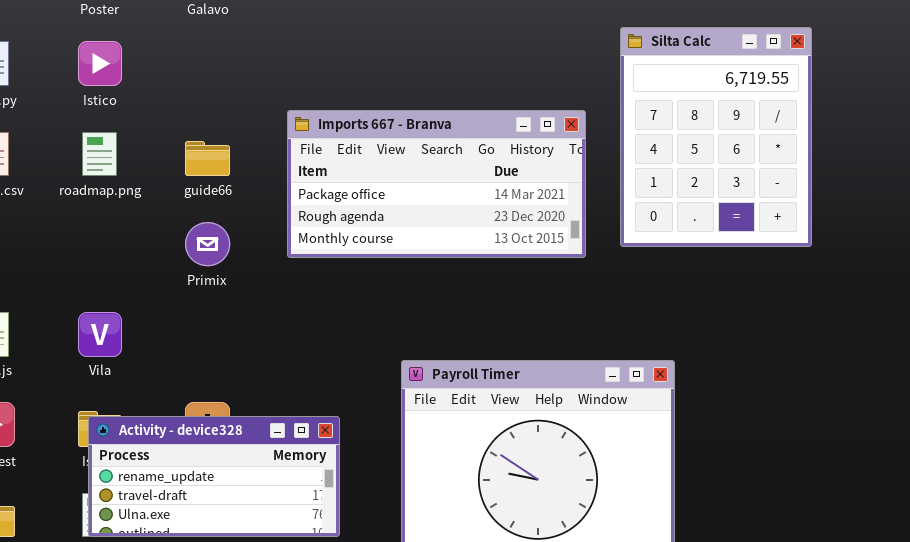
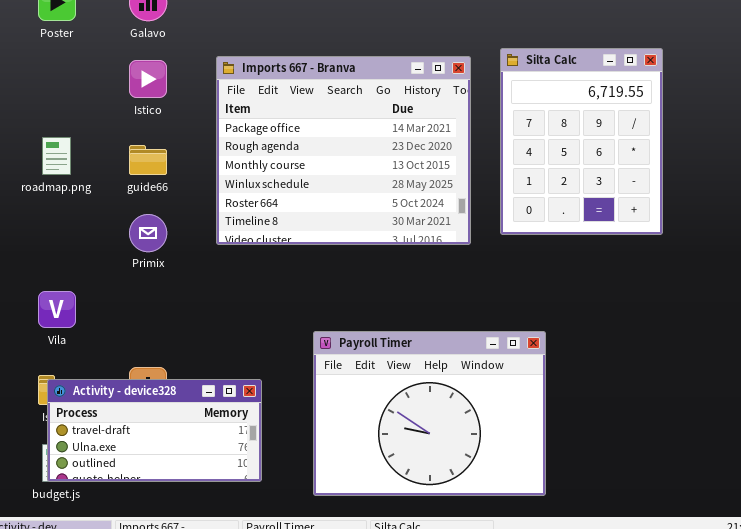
Istico: [78,41,122,86] -> [129,60,167,98], moved
Imports 667 - Branva: [287,110,586,258] -> [216,56,471,245], resized
Activity - device328: [88,416,340,537] -> [47,379,262,482], scrolled down 1 row

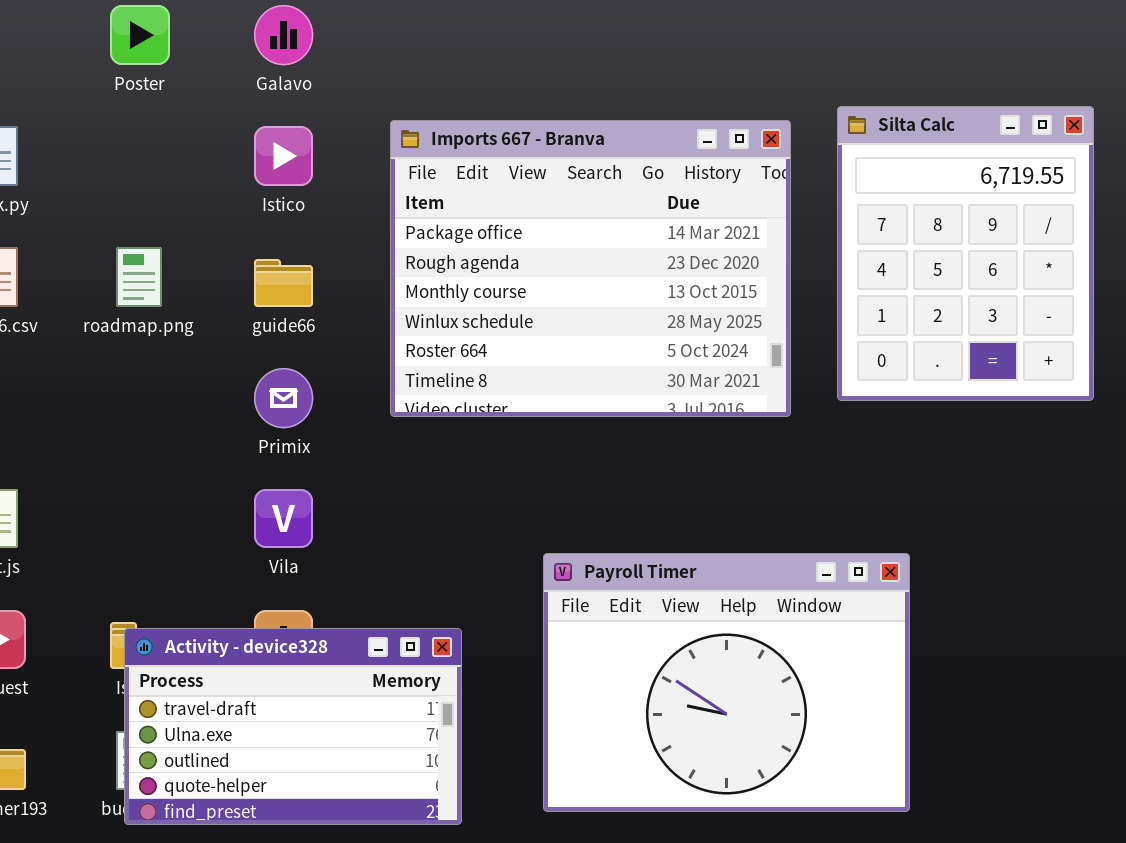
Vila: [38,291,76,328] -> [254,489,313,548], moved
Activity - device328: [47,379,262,482] -> [124,628,462,825], resized

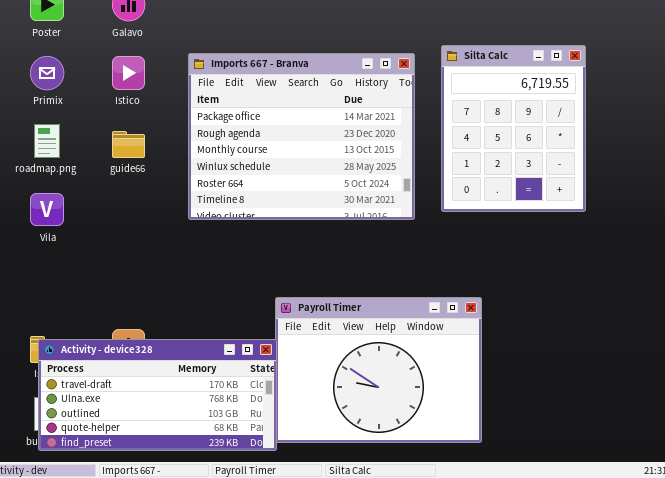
Primix: [254,368,313,428] -> [30,56,64,90], moved
Vila: [254,489,313,548] -> [30,193,64,226], moved
Activity - device328: [124,628,462,825] -> [38,339,277,451], resized

